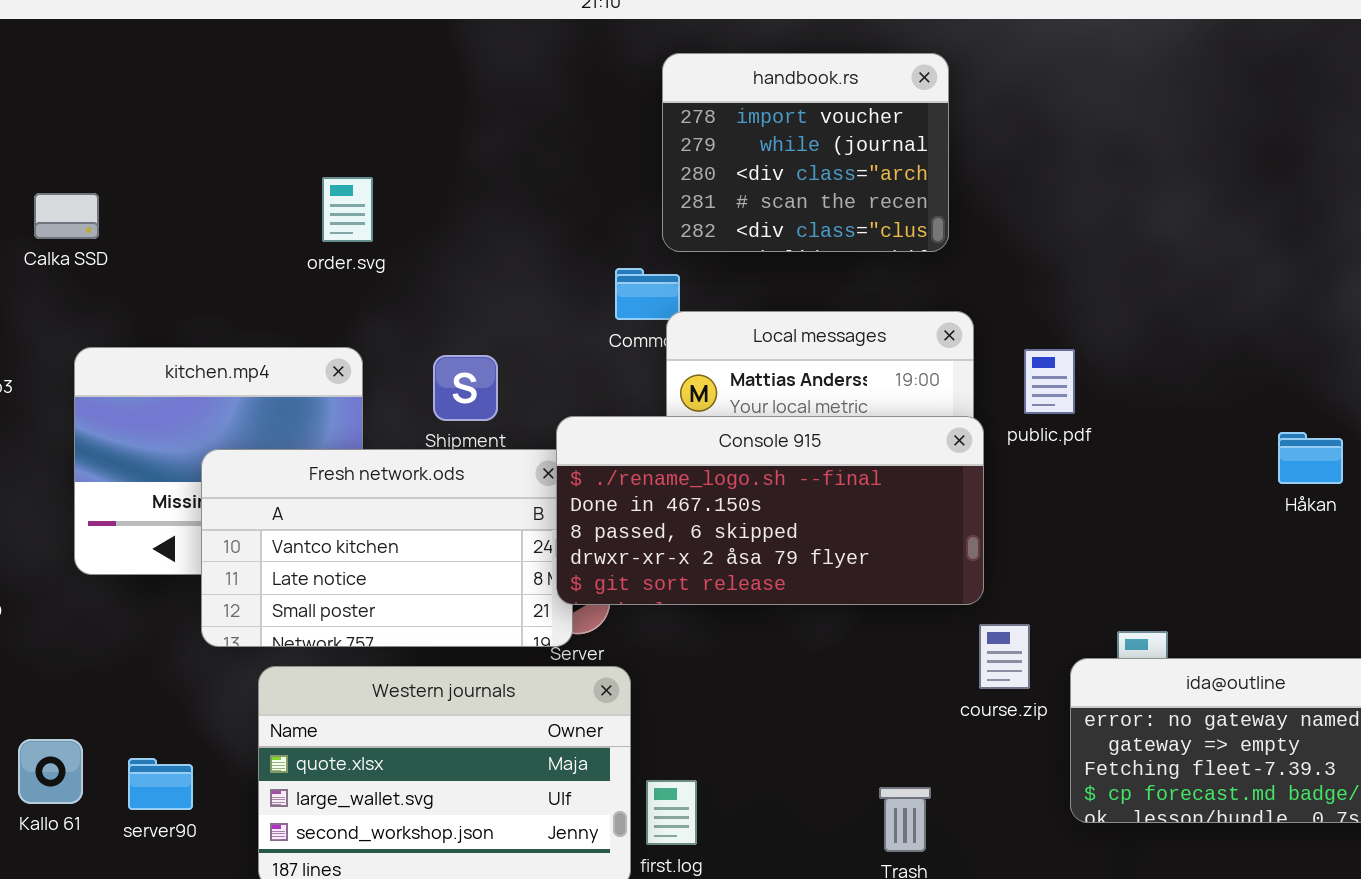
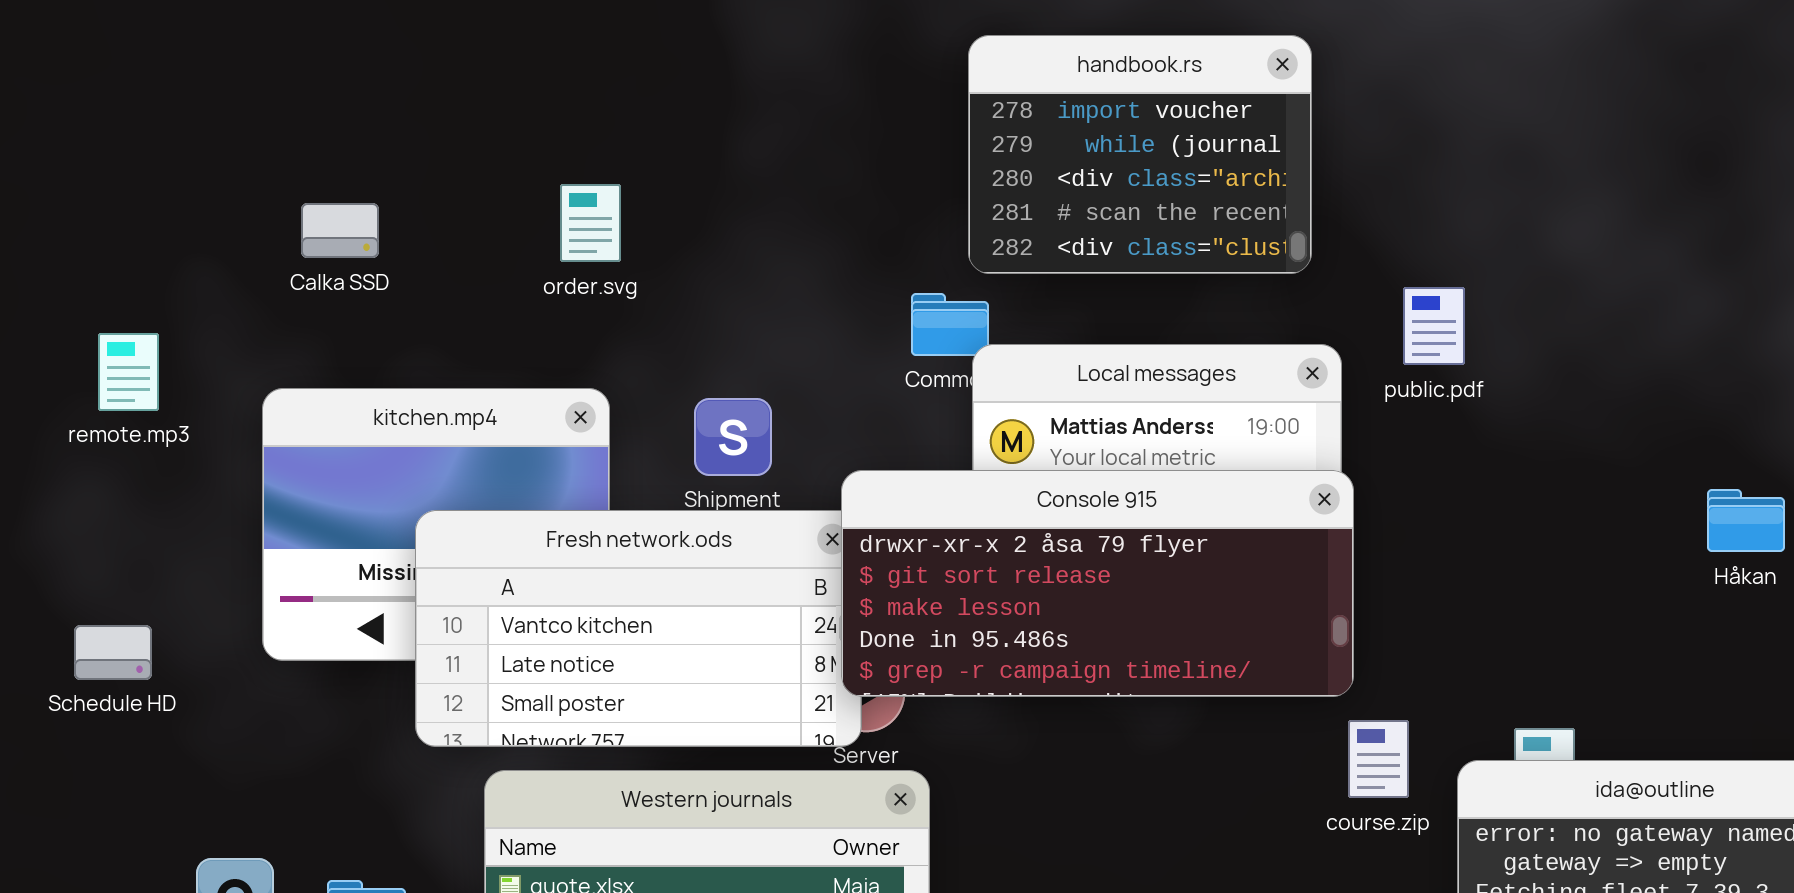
Calka SSD: [34,193,99,239] -> [301,203,379,258], moved
public.pdf: [1024,349,1075,414] -> [1403,287,1465,365], moved
Console 915: [556,416,984,605] -> [841,470,1354,697], scrolled down 3 rows

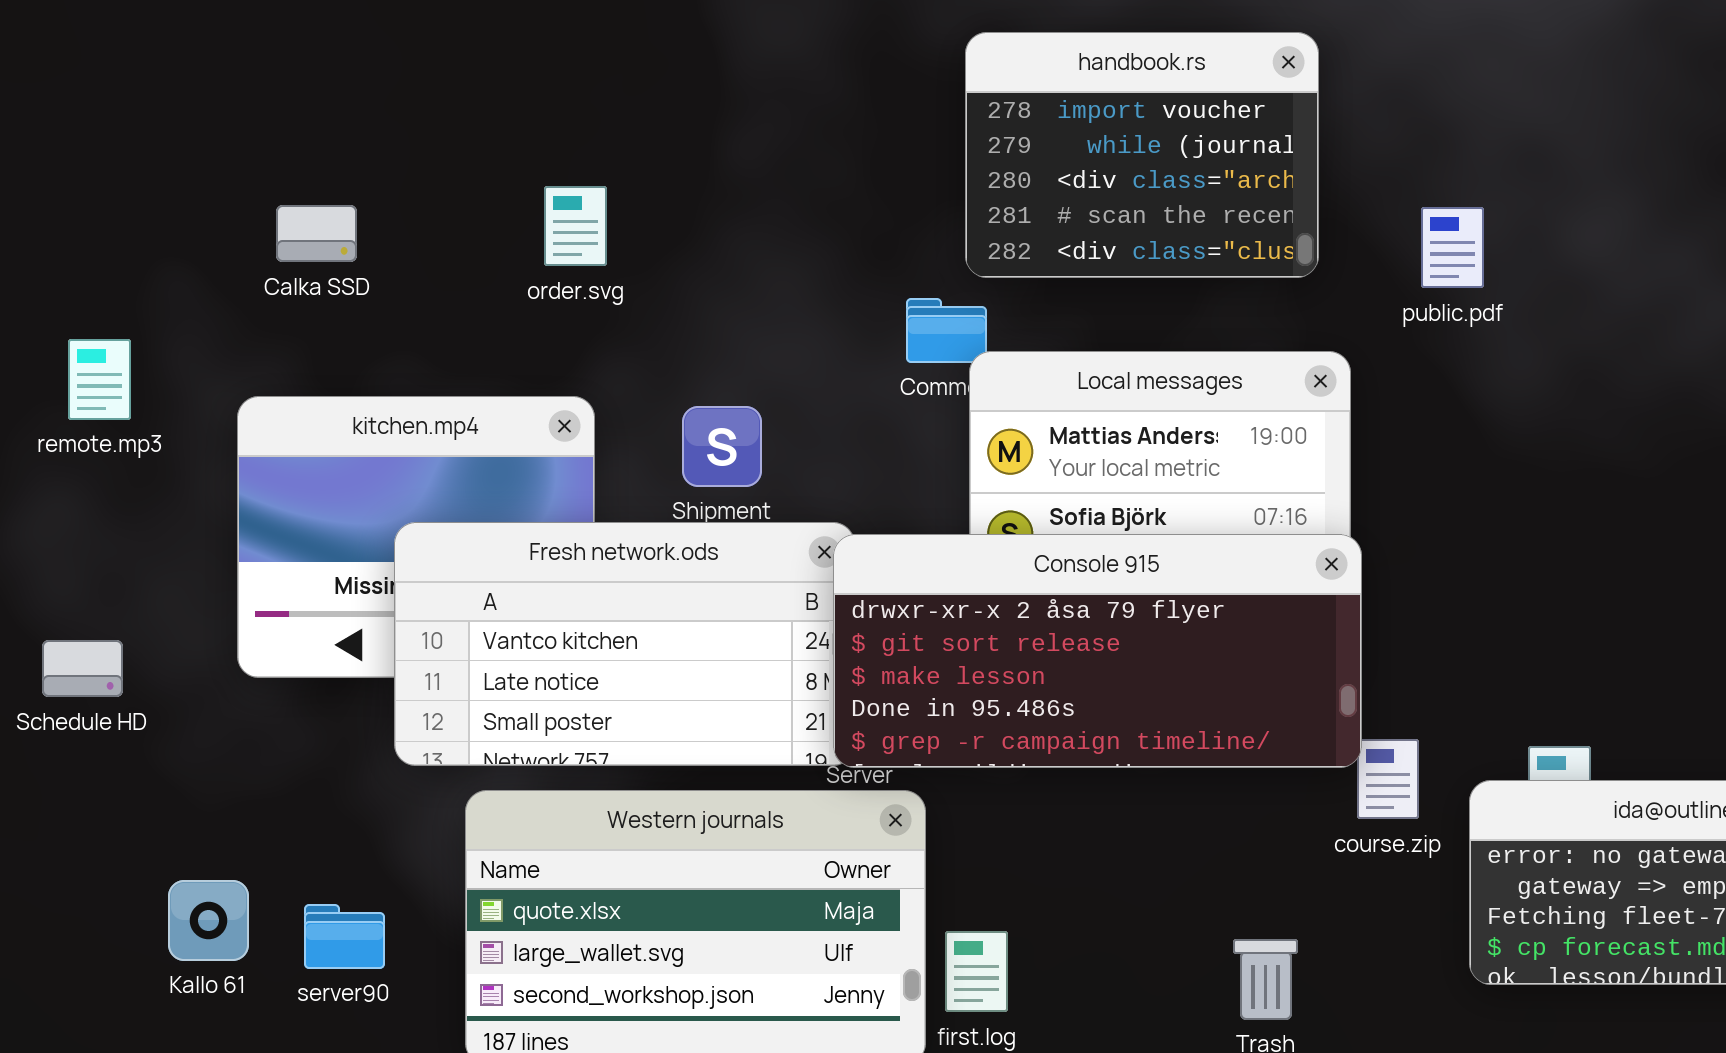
public.pdf: [1403,287,1465,365] -> [1421,207,1484,288], moved
Console 915: [841,470,1354,697] -> [833,534,1362,768], moved

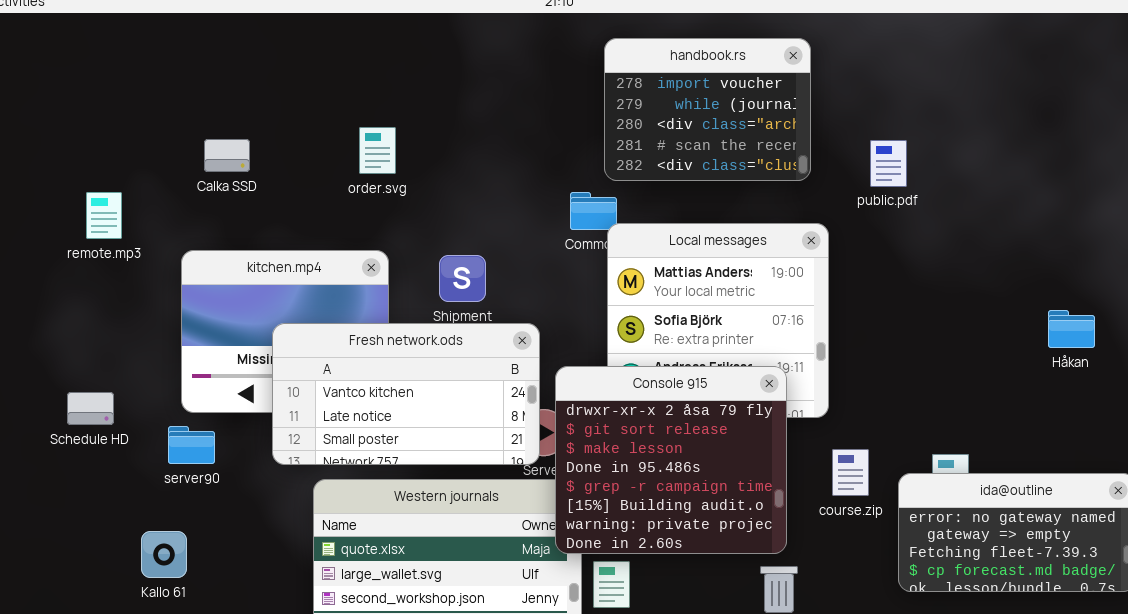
remote.mp3: [68,339,131,420] -> [86,192,122,239], moved
Console 915: [833,534,1362,768] -> [555,366,787,554], moved, resized
server90: [304,904,385,969] -> [168,426,215,464], moved

